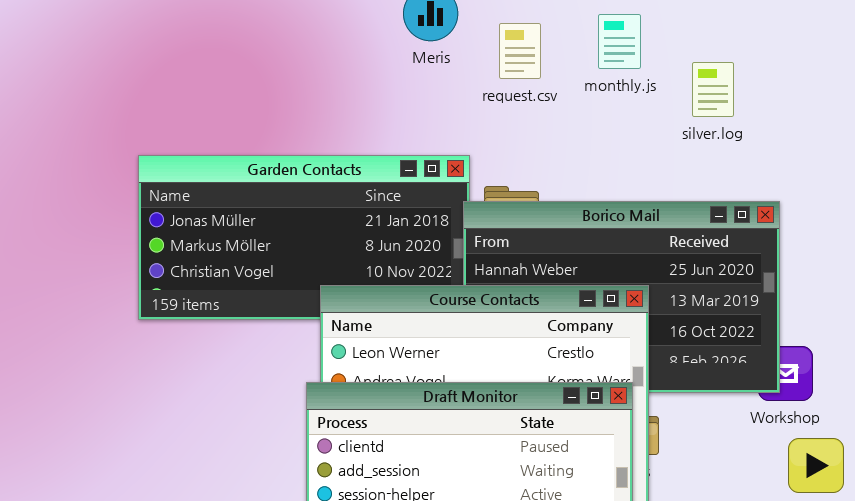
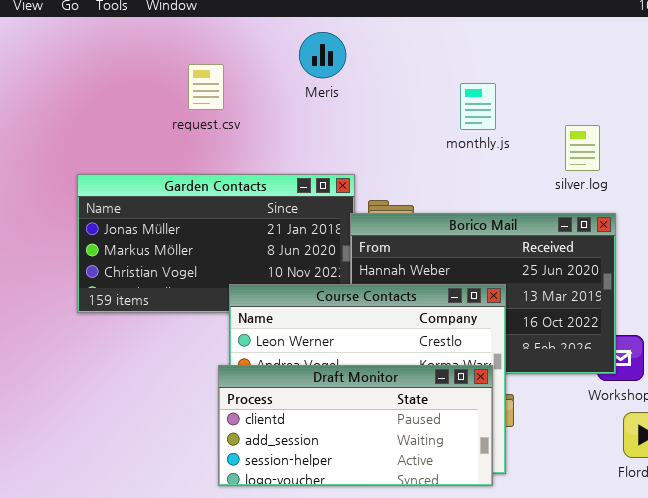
monthly.js: [598,14,641,69] -> [460,83,496,130], moved
request.csv: [499,23,541,79] -> [188,64,224,110], moved
silver.log: [692,62,734,117] -> [565,125,600,171], moved

